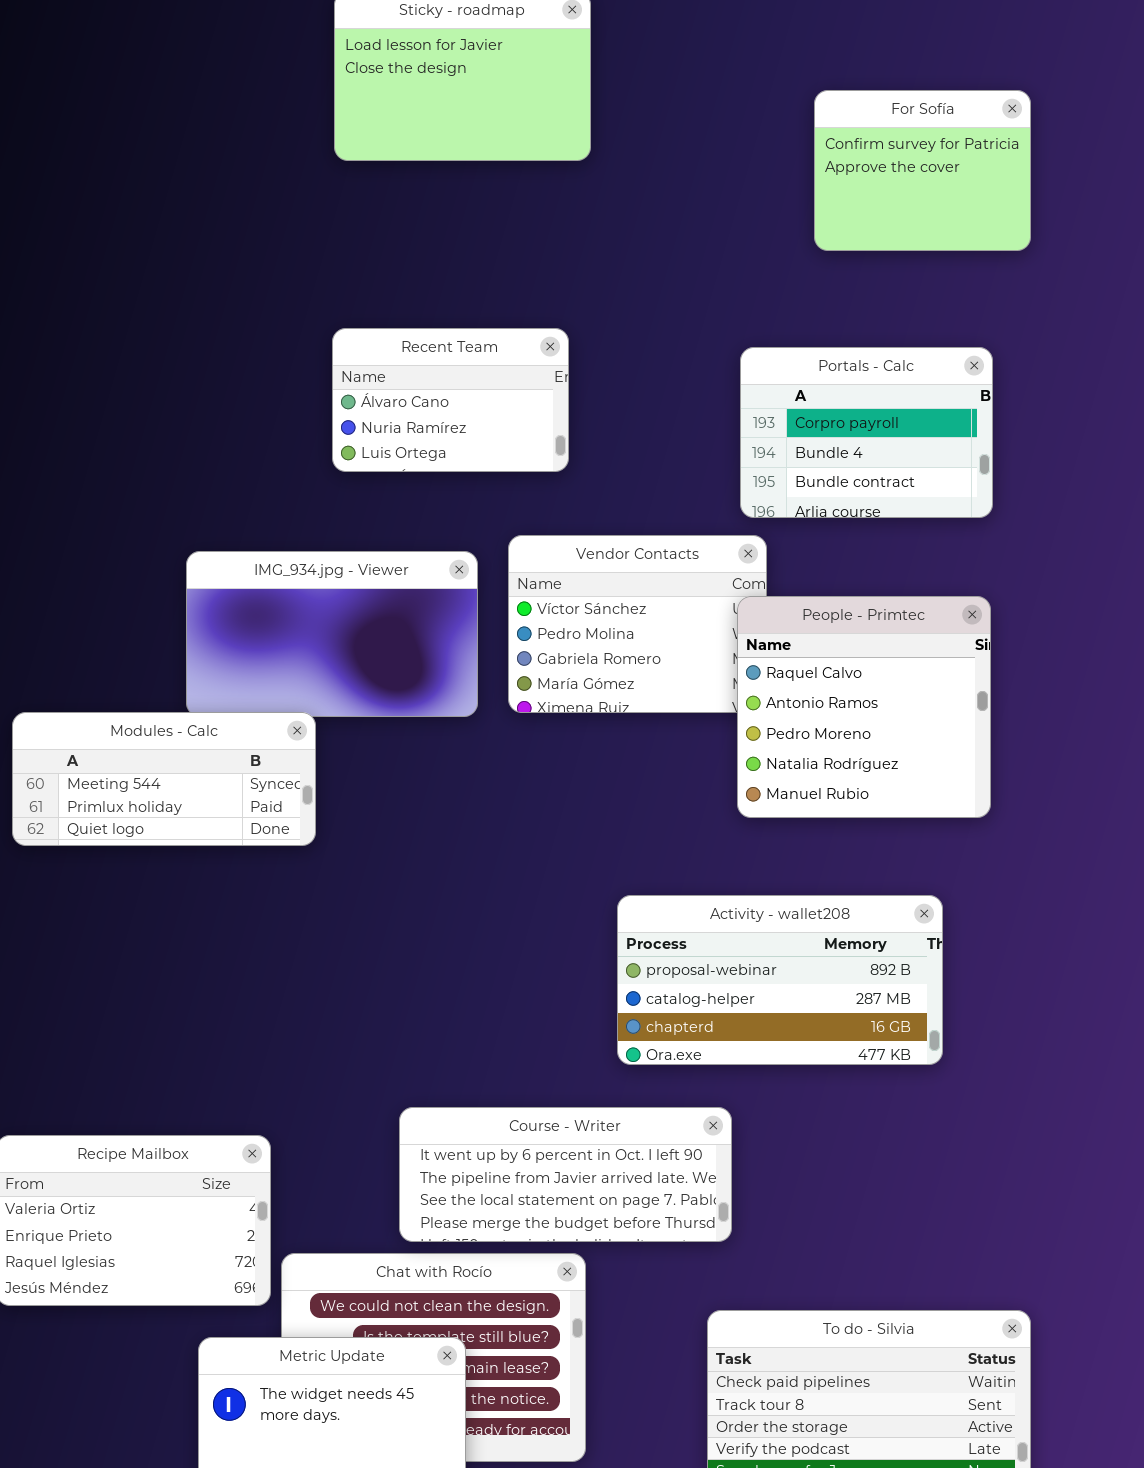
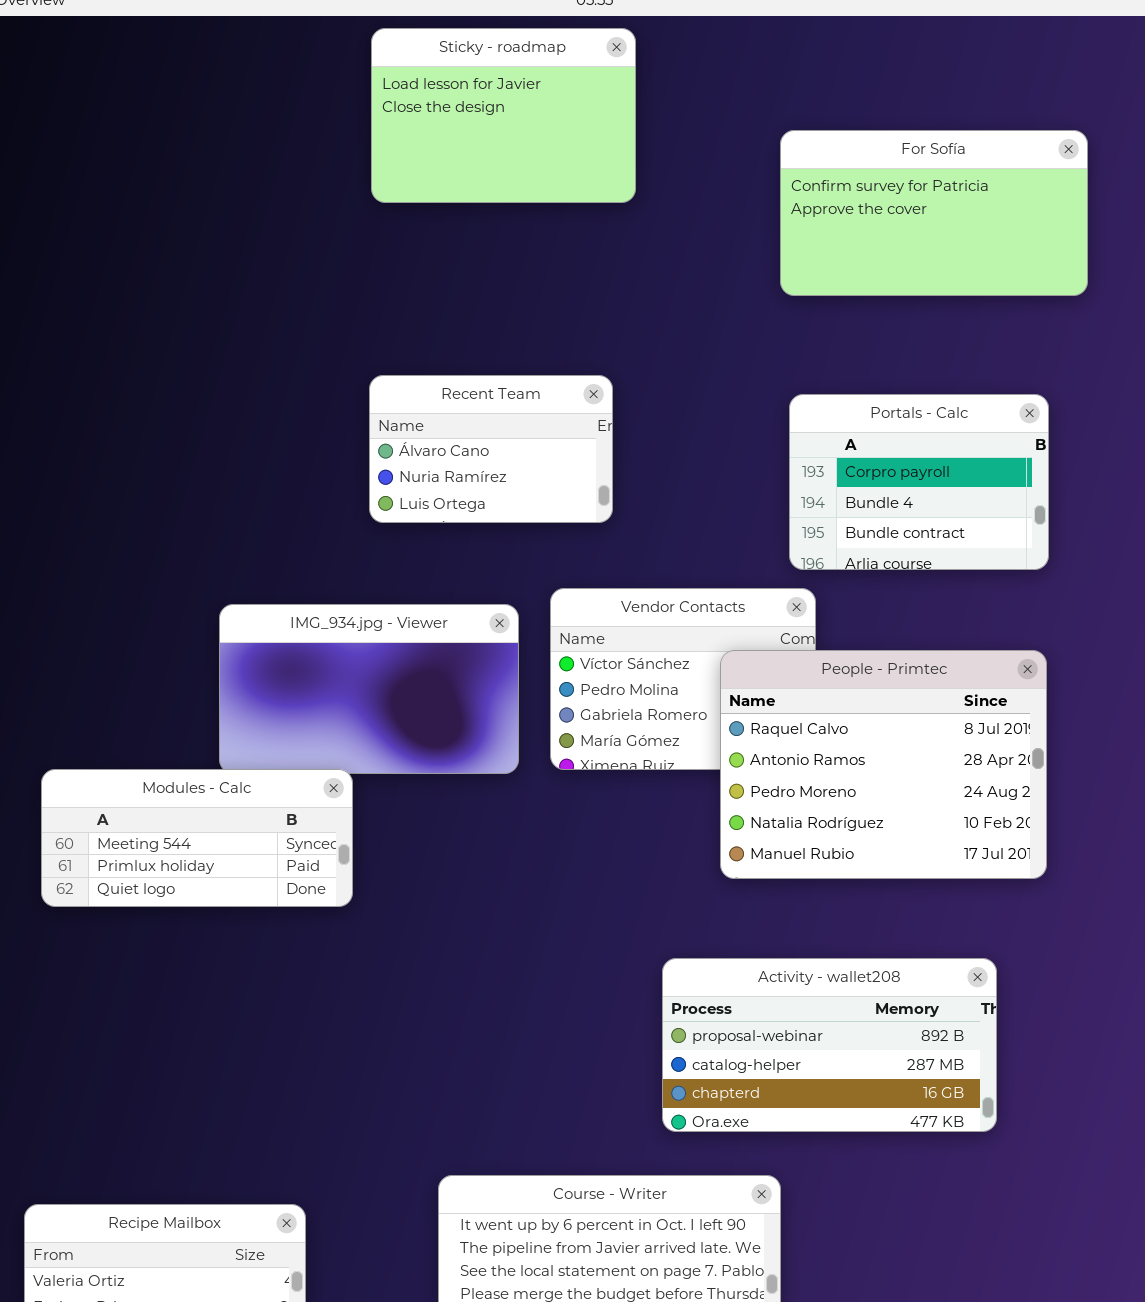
For Sofía: [814,90,1031,251] -> [780,130,1088,296], resized
People - Primtec: [737,596,991,818] -> [720,650,1047,879], resized

